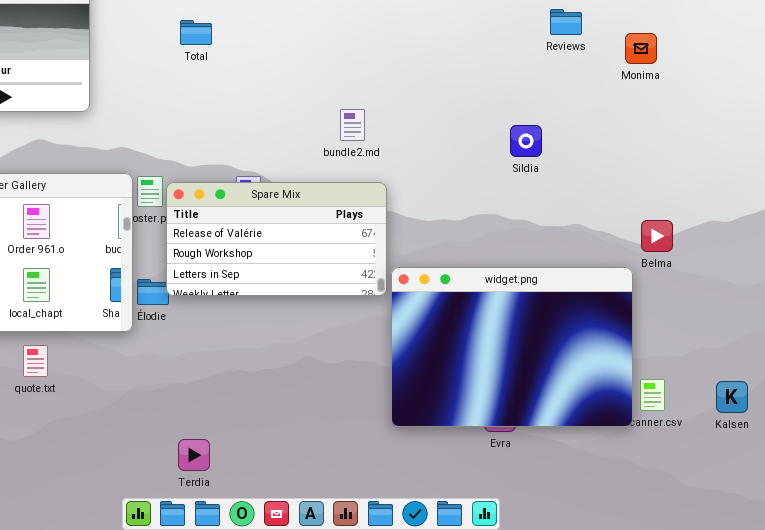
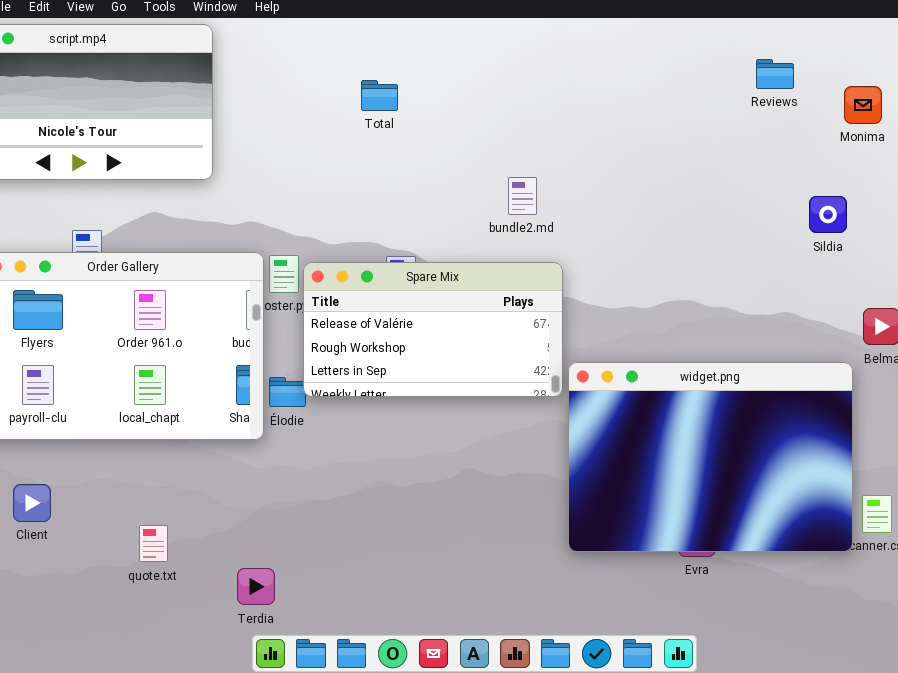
Total: [180,20,212,45] -> [361,80,398,111], moved
Sildia: [510,125,542,157] -> [809,196,847,233], moved
quote.txt: [23,345,48,377] -> [139,525,168,562], moved
Terdia: [178,439,210,471] -> [237,568,275,605], moved

